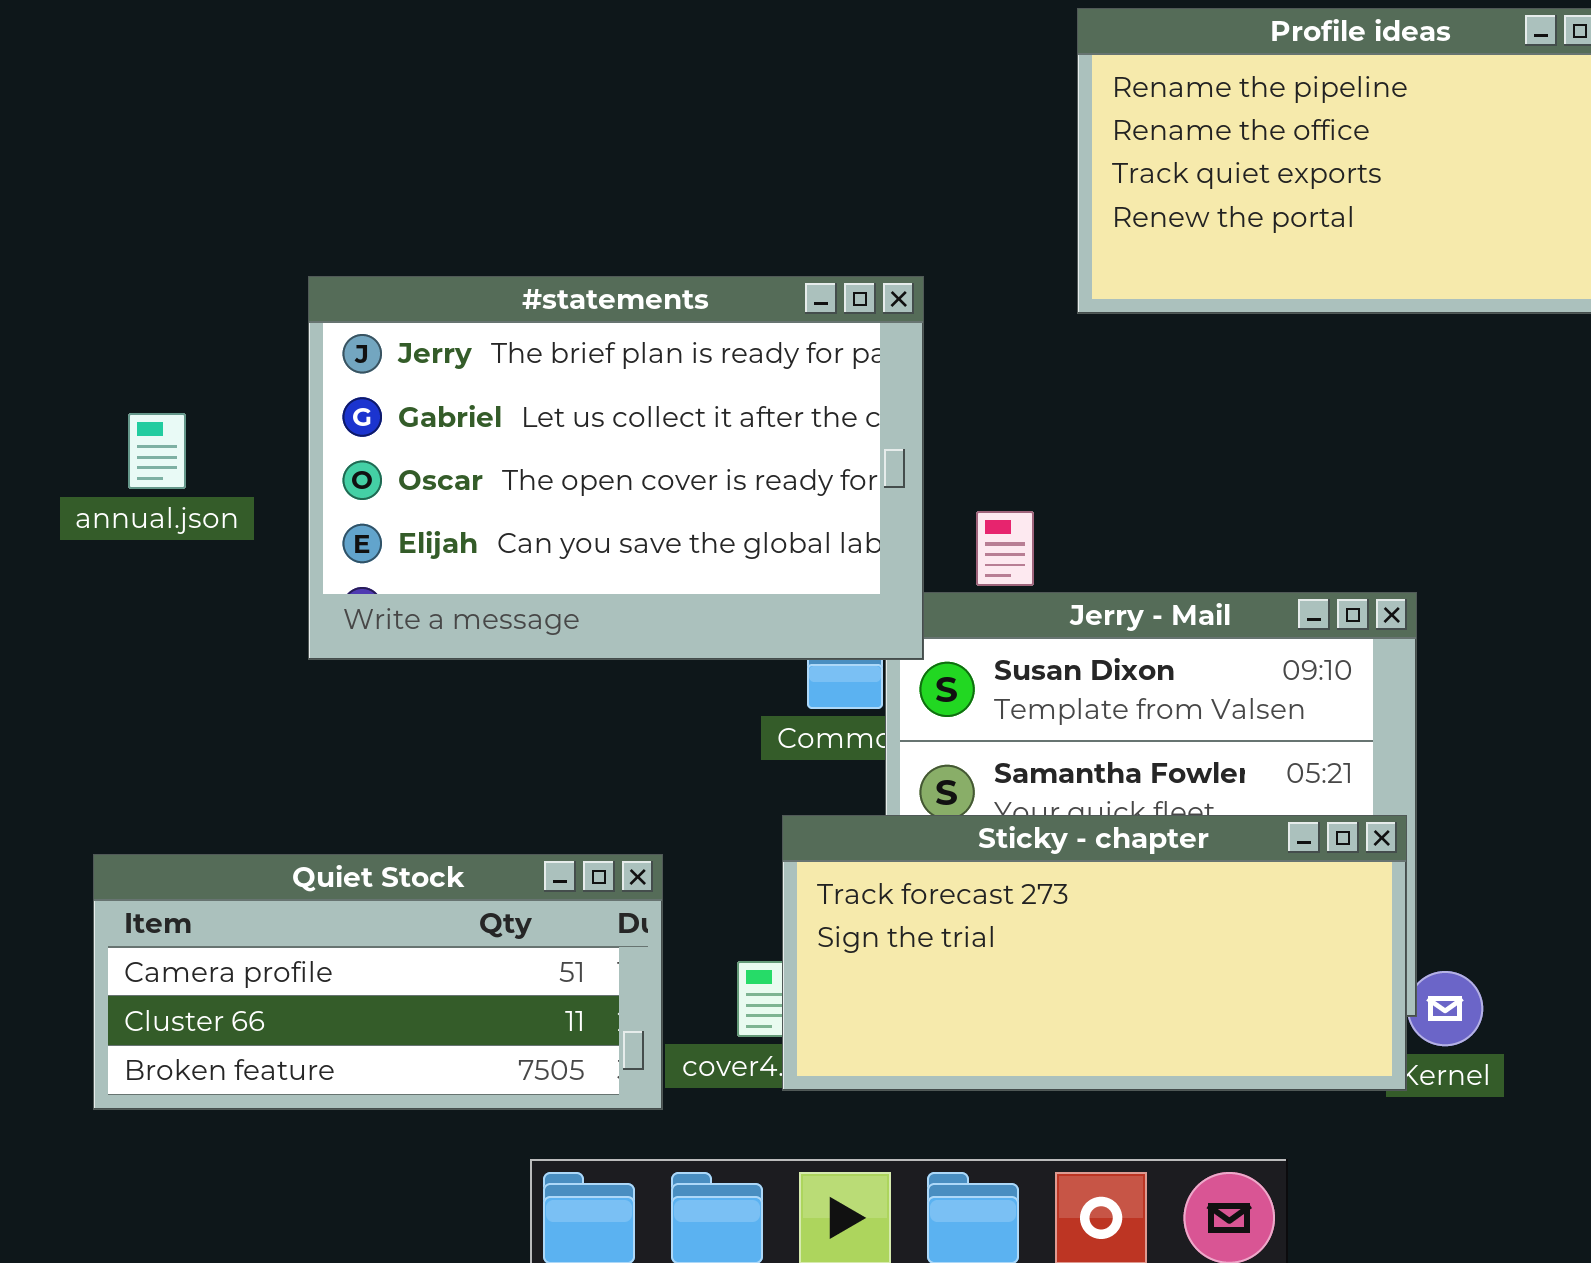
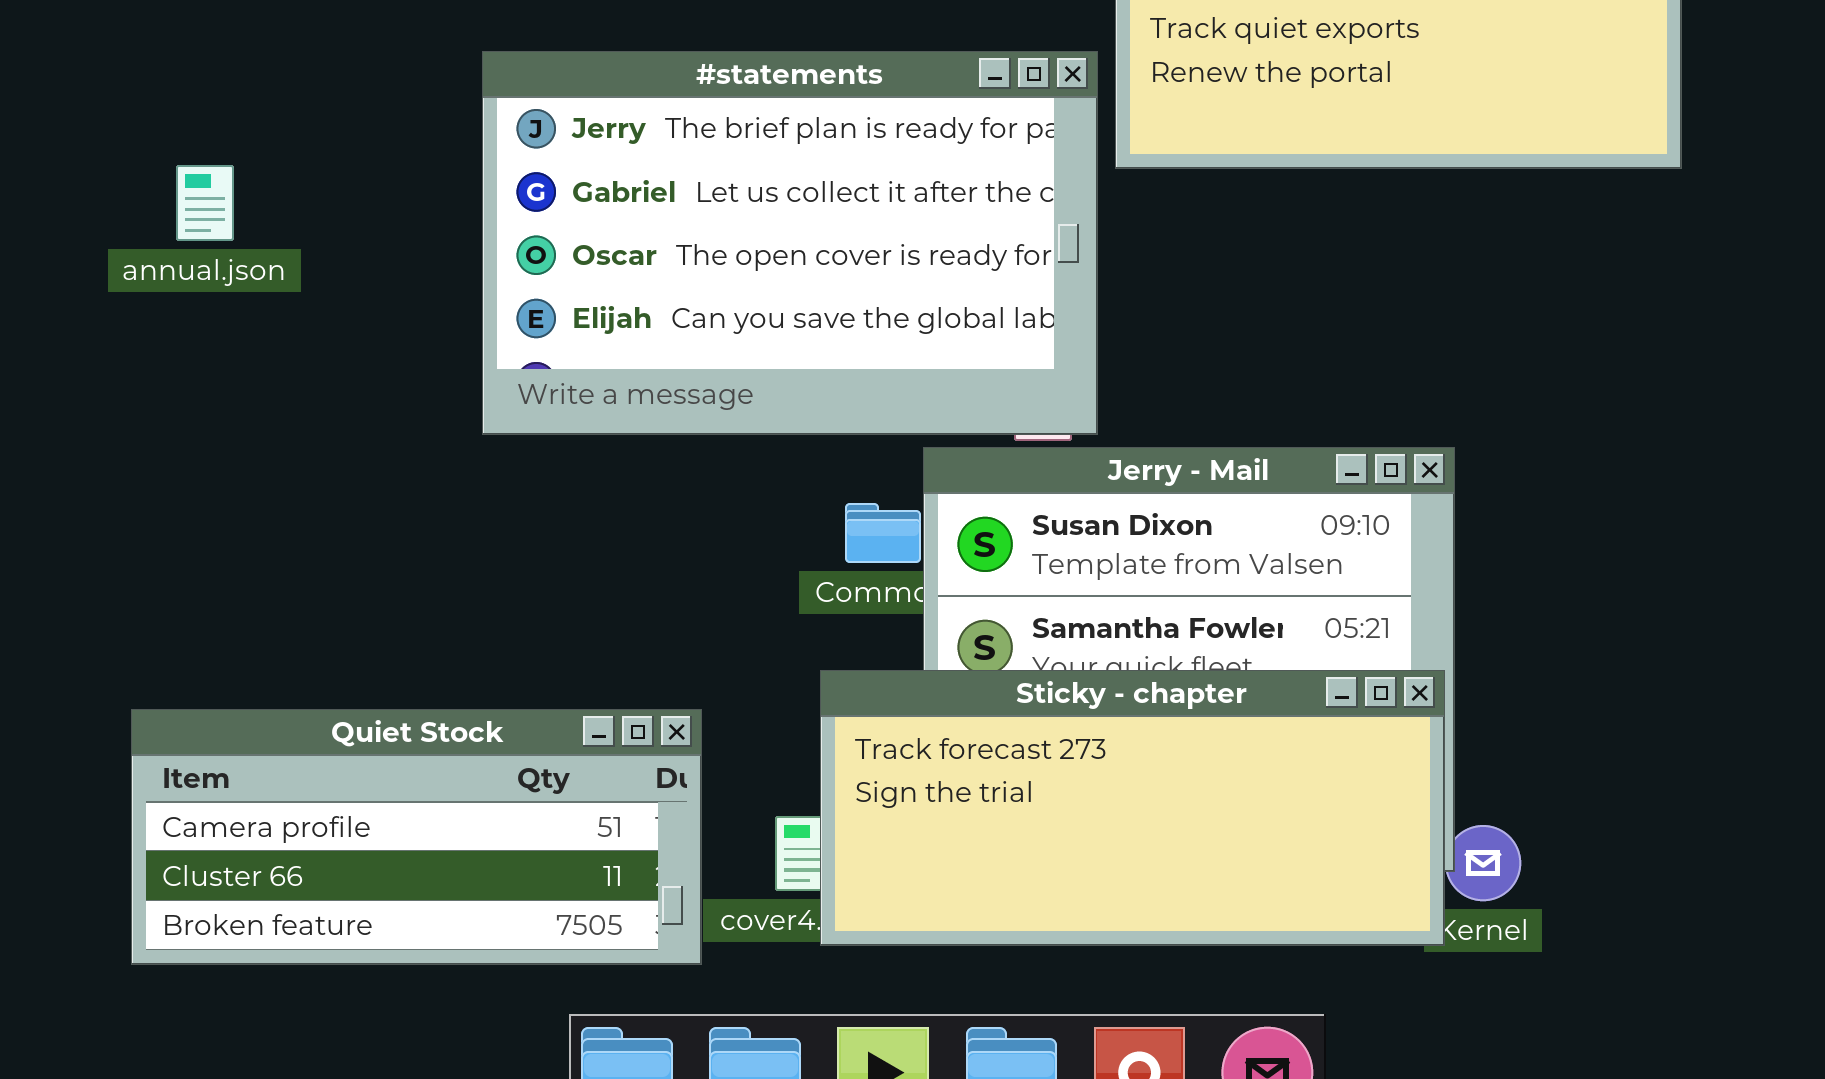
#statements: [308,276,924,660] -> [482,51,1098,435], moved
annual.json: [128,413,186,489] -> [176,165,234,241], moved

